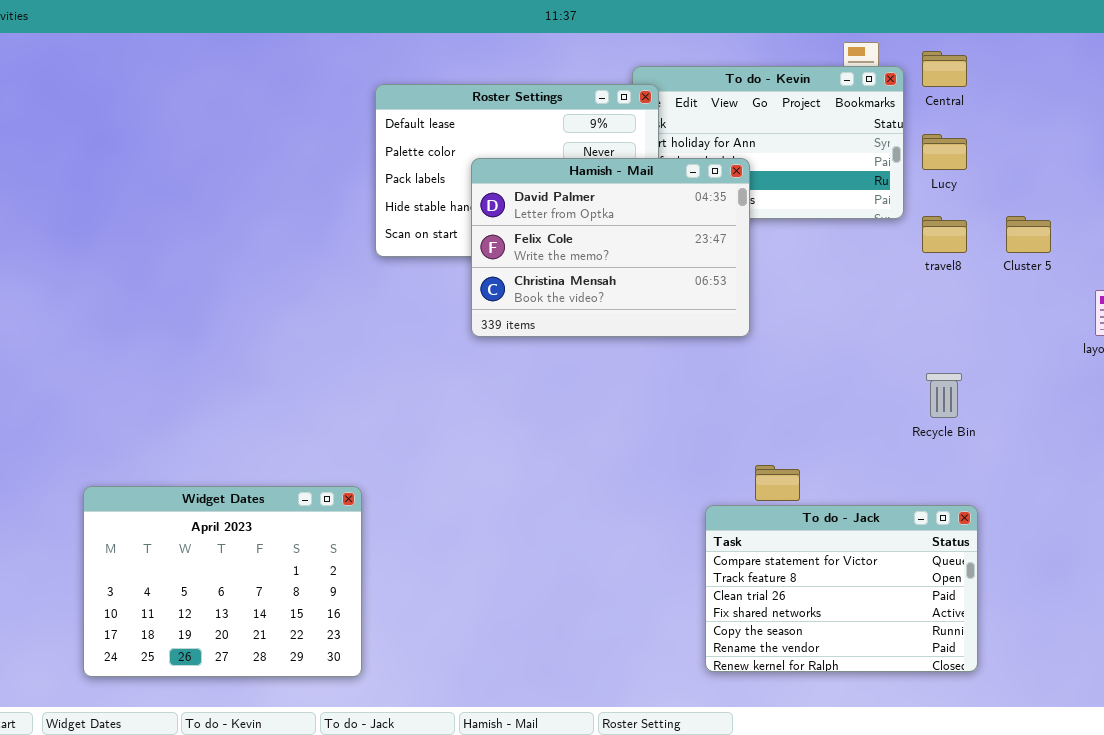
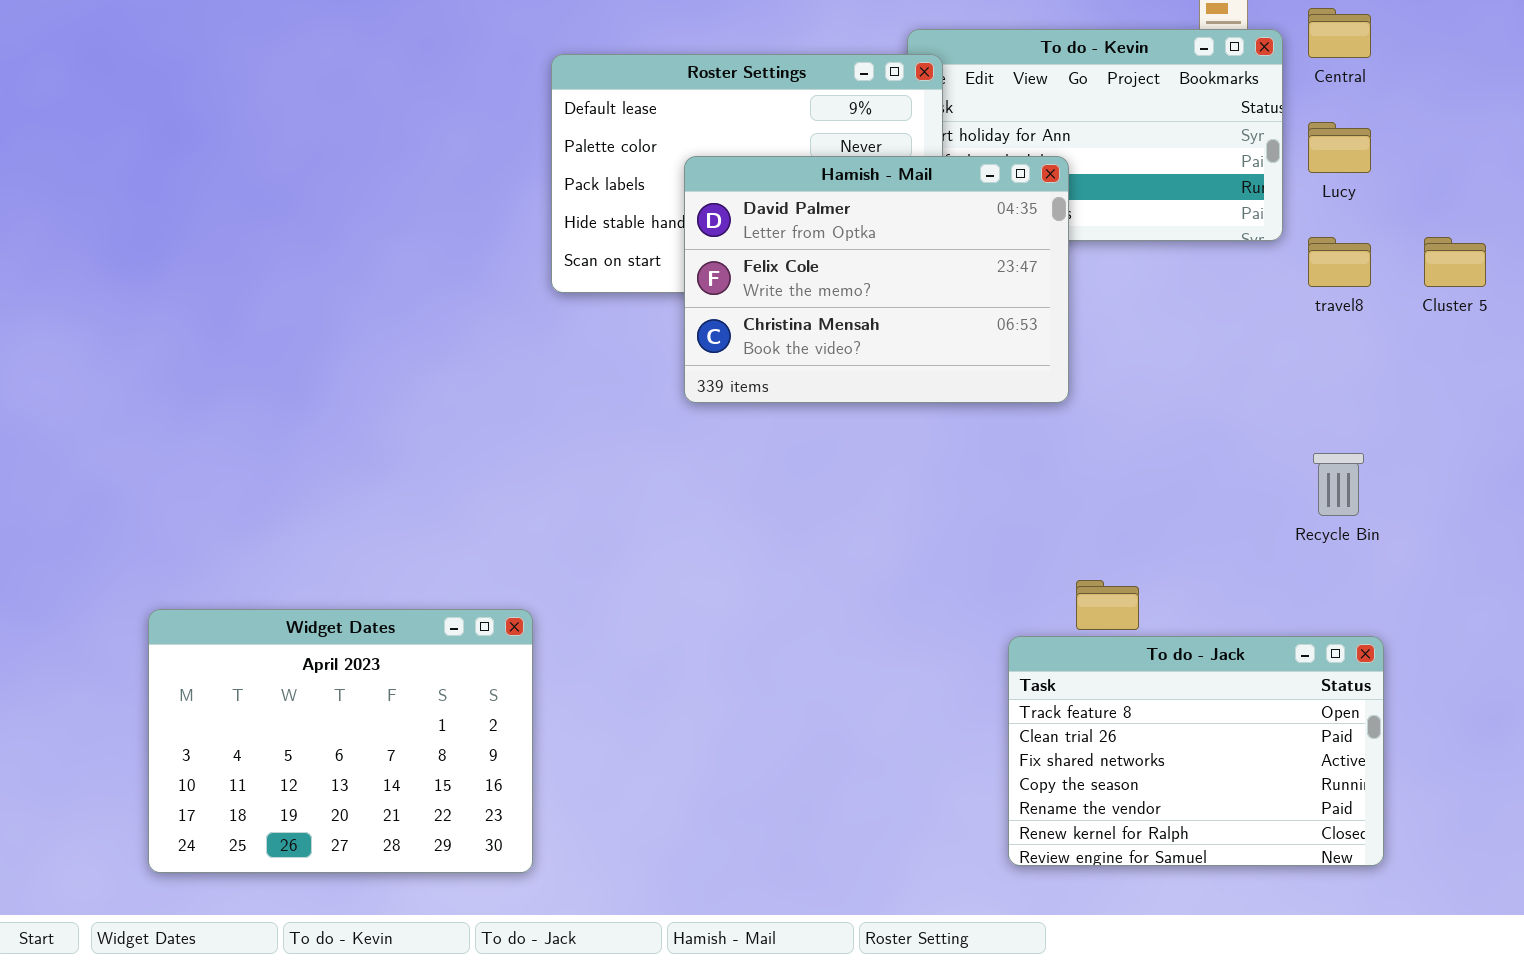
To do - Jack: [705,505,978,672] -> [1008,636,1384,866], scrolled down 1 row

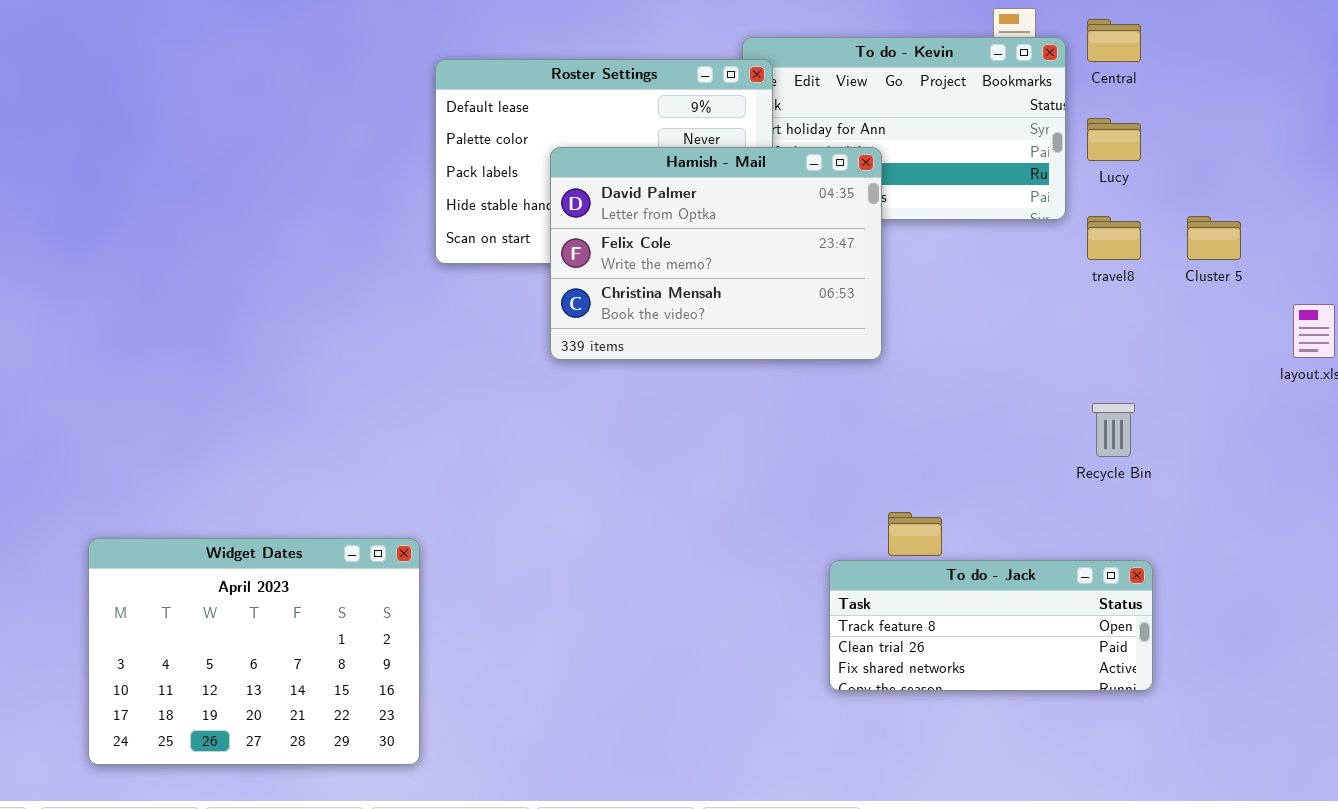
To do - Jack: [1008,636,1384,866] -> [829,560,1153,691], resized

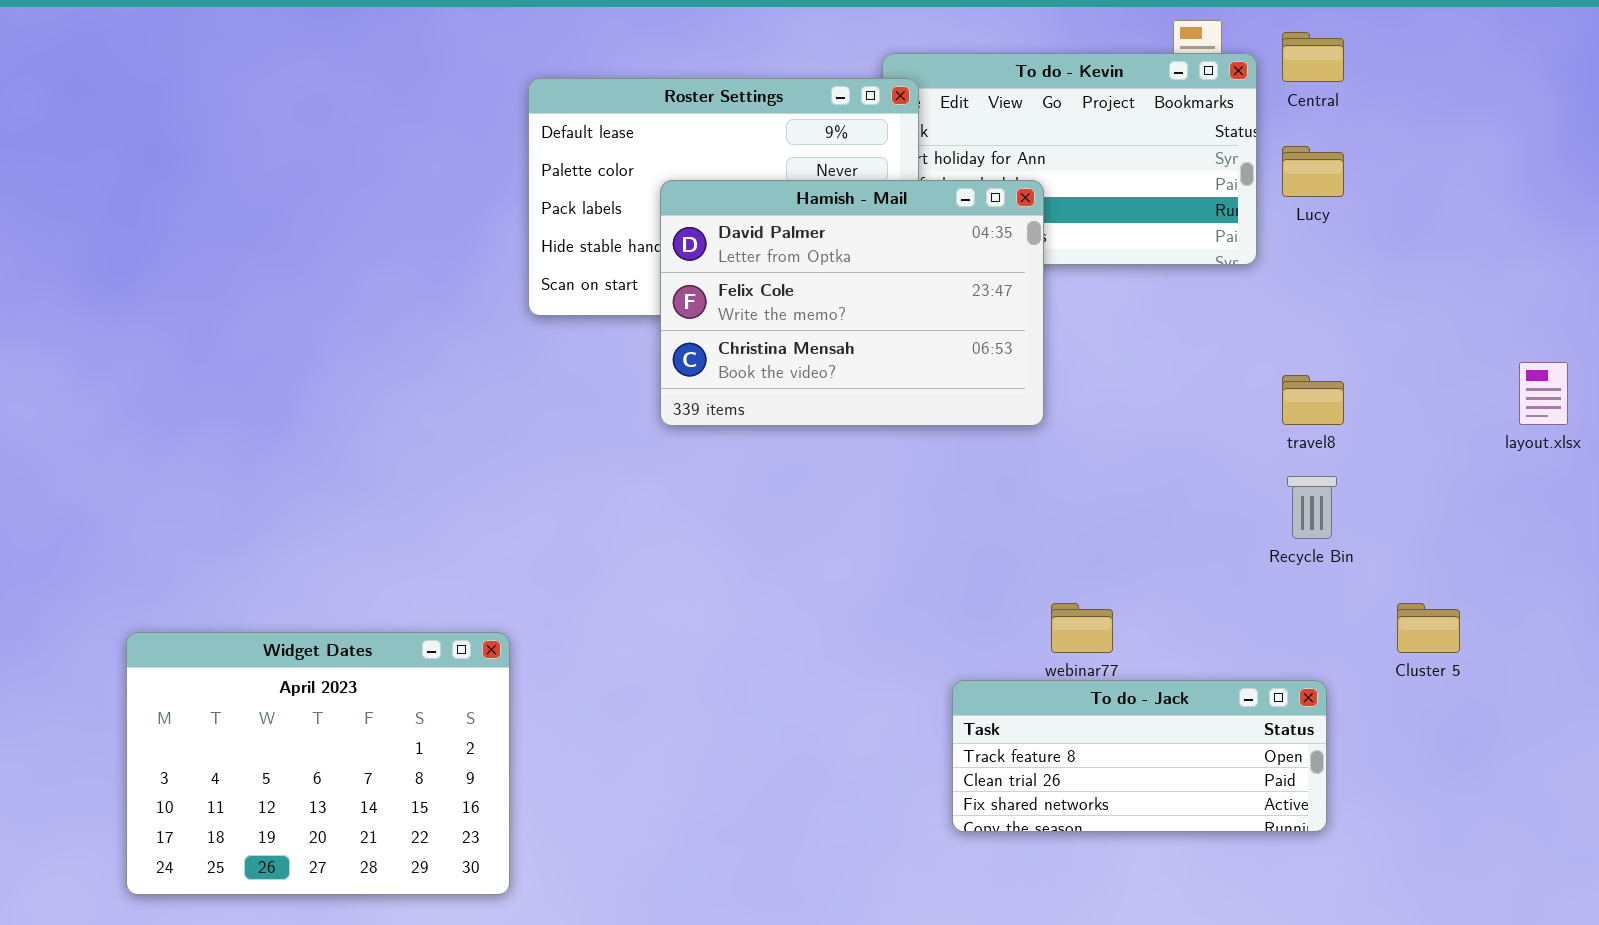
travel8: [1087,216,1141,260] -> [1282,375,1344,425], moved
Cluster 5: [1187,216,1241,260] -> [1397,603,1460,653], moved
To do - Jack: [829,560,1153,691] -> [952,680,1327,832], moved

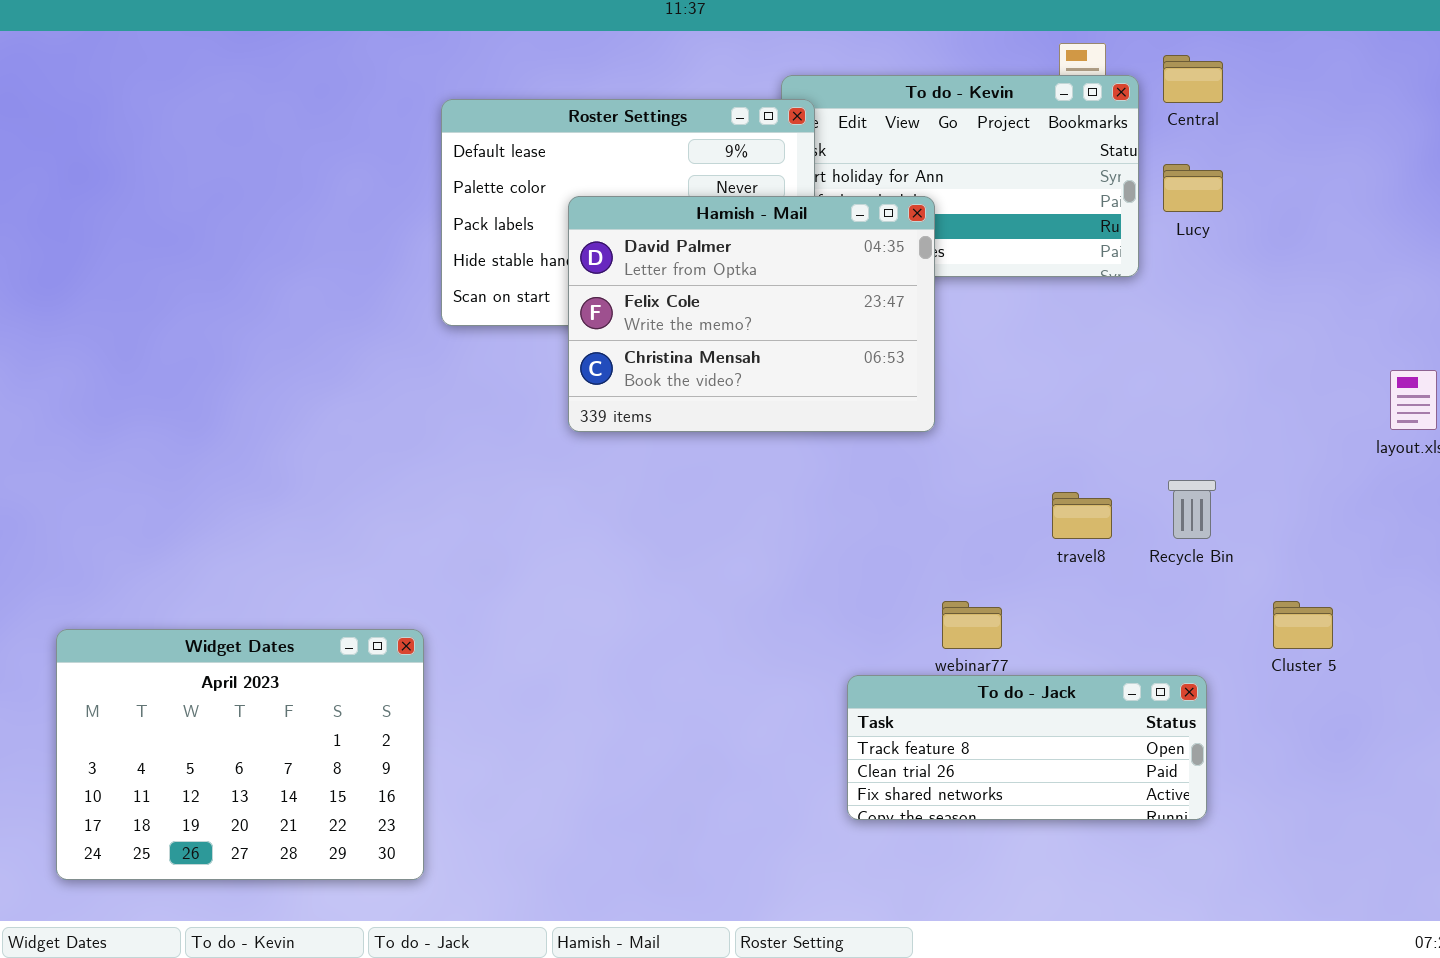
travel8: [1282,375,1344,425] -> [1052,492,1112,539], moved

